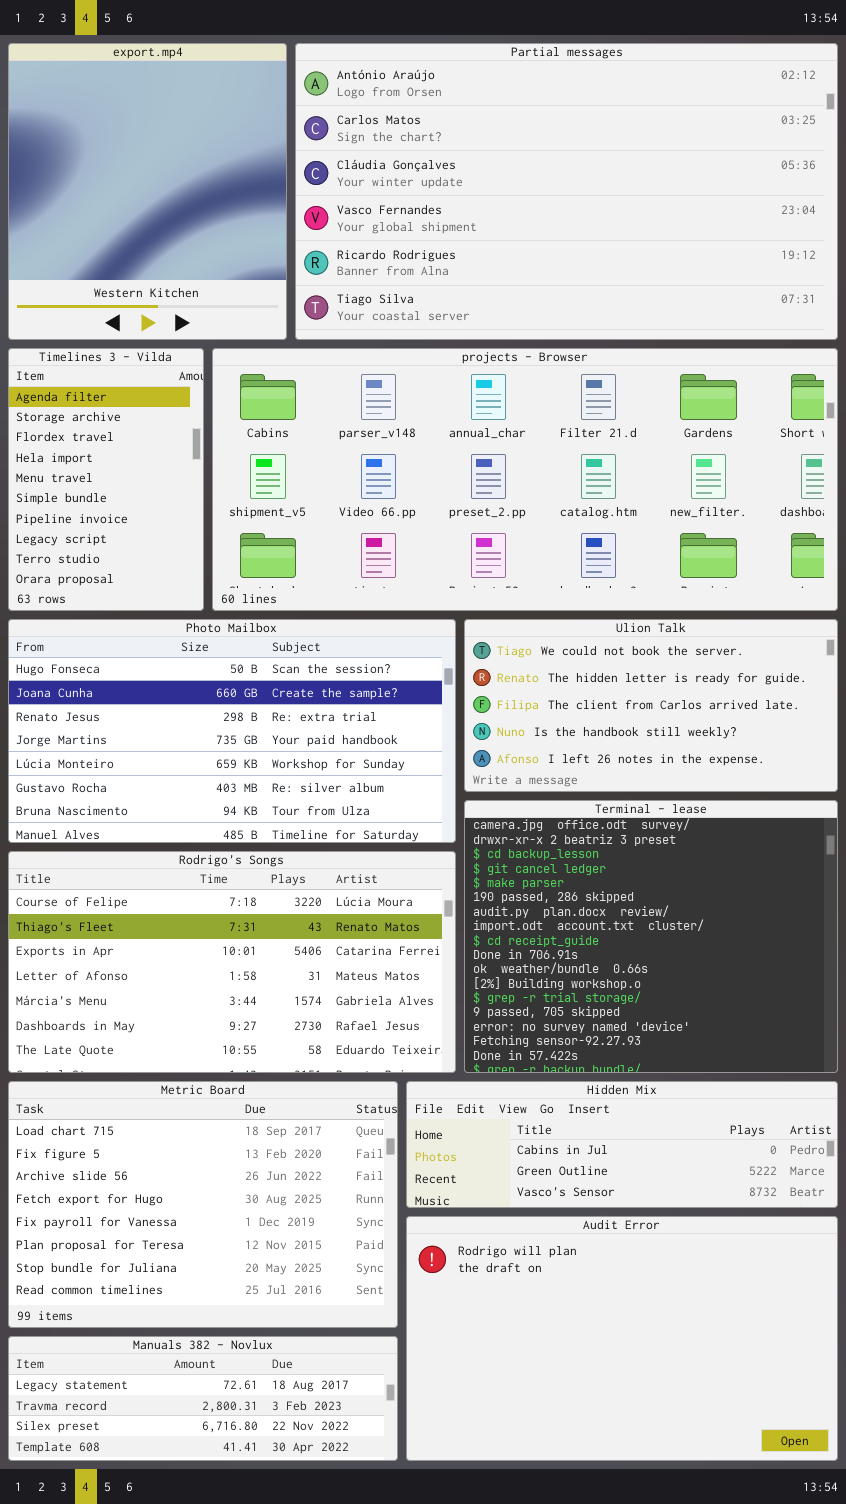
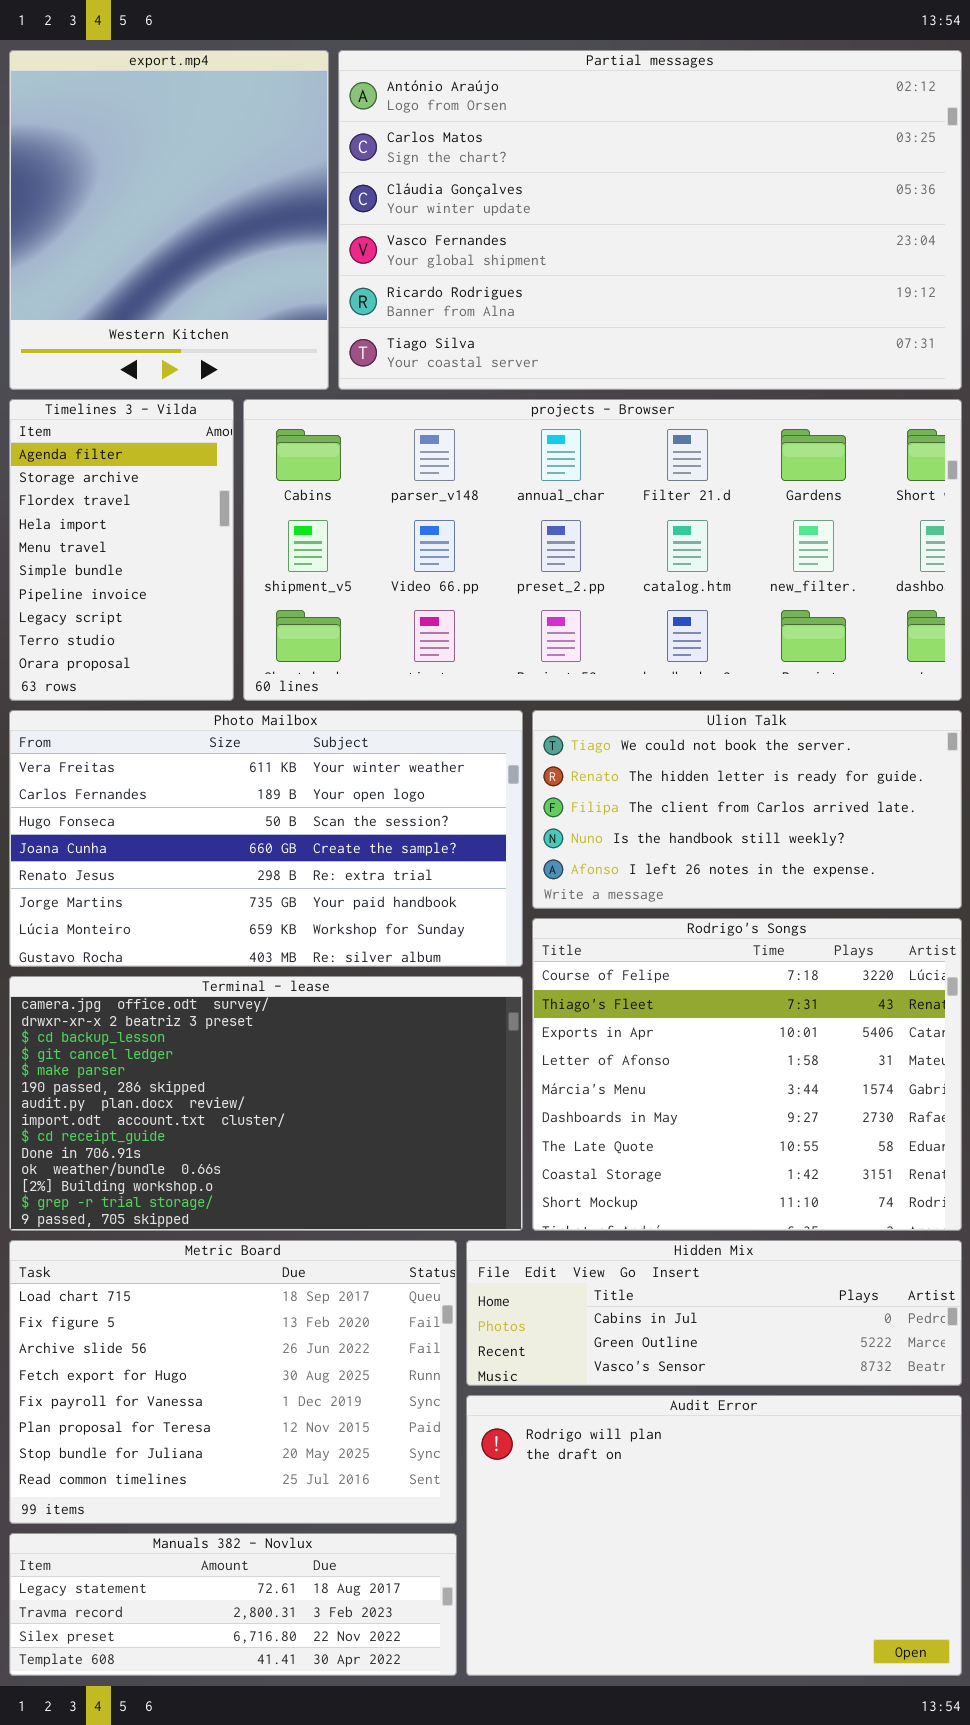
Photo Mailbox: [8,619,456,843] -> [9,710,523,967], scrolled up 2 rows
Terminal - lease: [464,800,838,1073] -> [9,976,523,1231], moved, resized
Rodrigo's Songs: [8,851,456,1073] -> [532,918,962,1231], moved, resized

